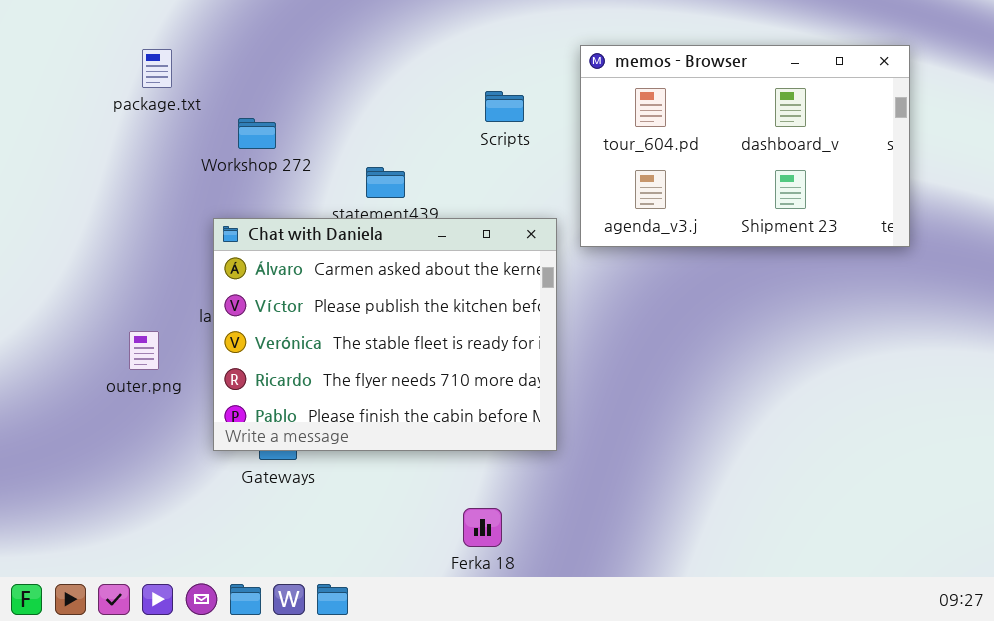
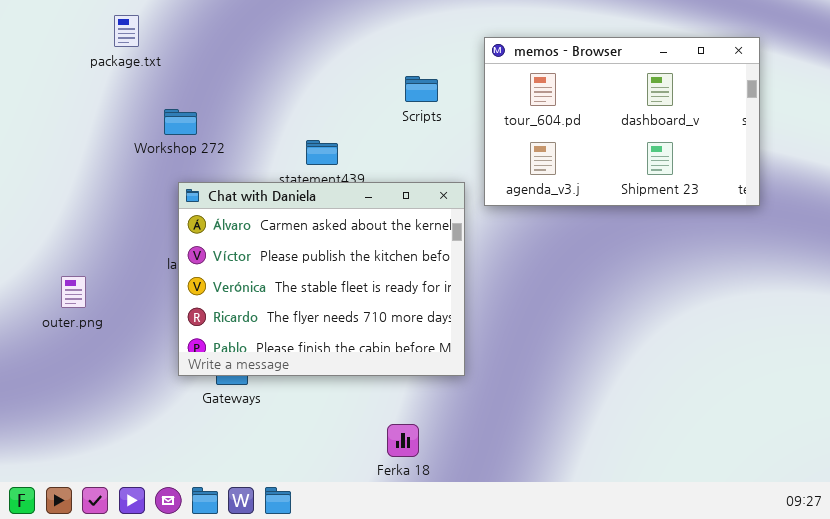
package.txt: [142,49,172,88] -> [114,15,139,47], moved
Workshop 272: [238,118,276,149] -> [164,109,197,135], moved
outer.png: [129,331,159,370] -> [61,276,86,308], moved

